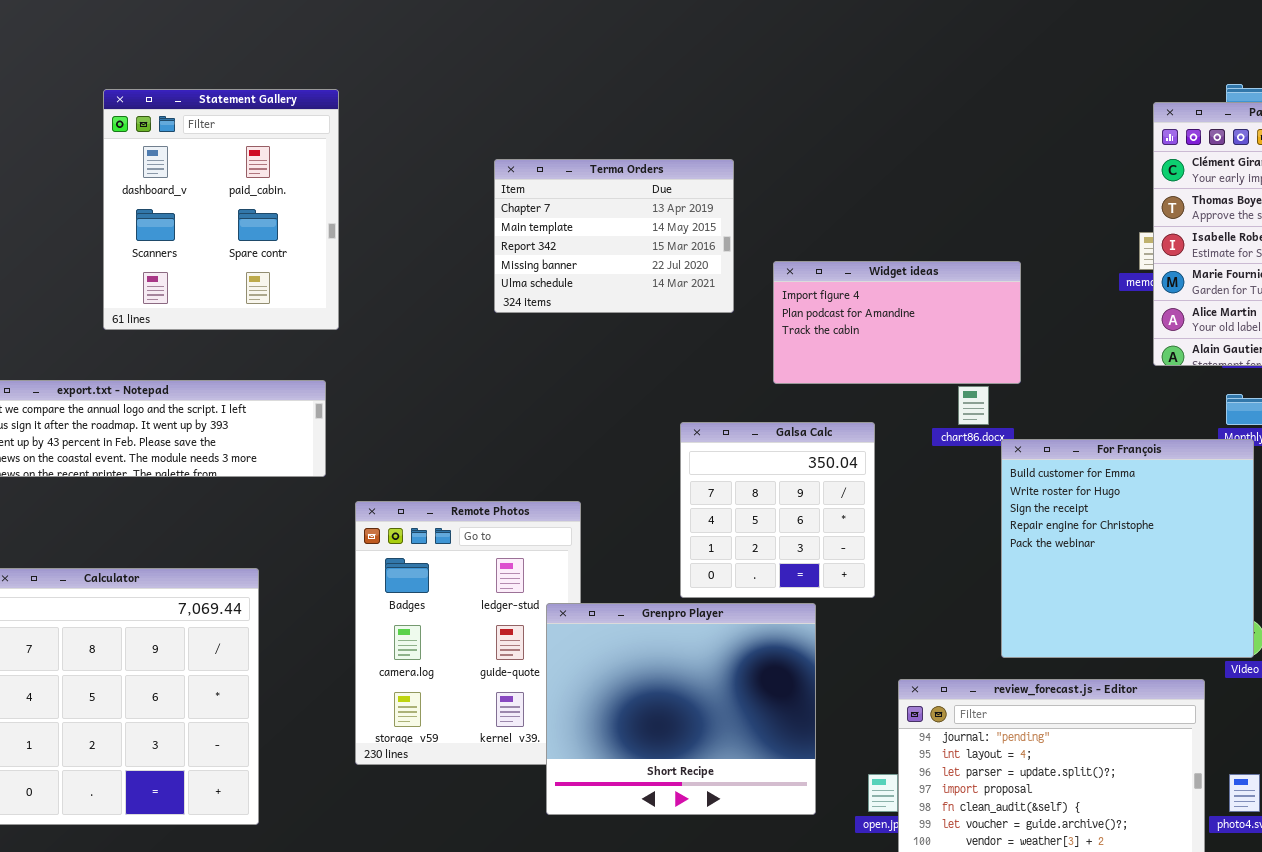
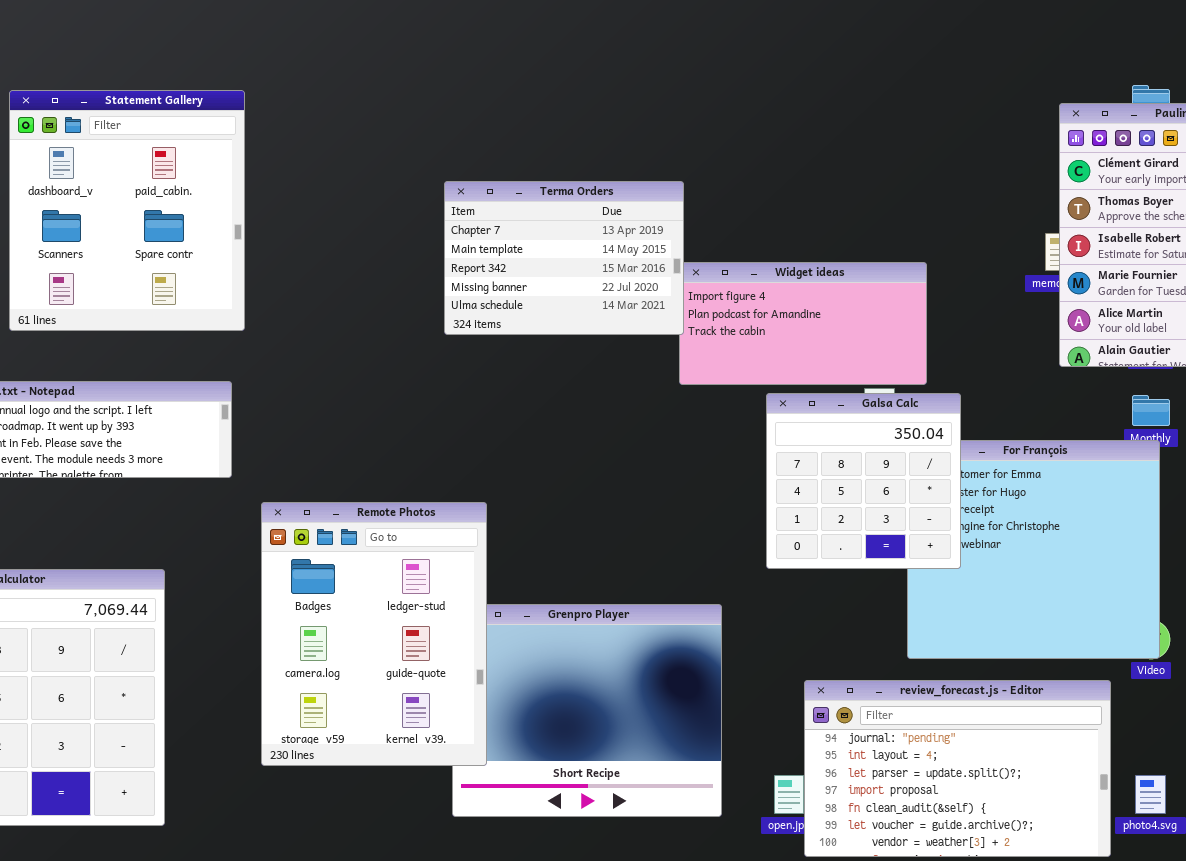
Terma Orders: [494,159,734,313] -> [444,181,684,335], moved
Galsa Calc: [680,422,875,598] -> [766,393,961,569], moved
Remote Photos: [355,501,581,765] -> [261,502,487,766], raised

